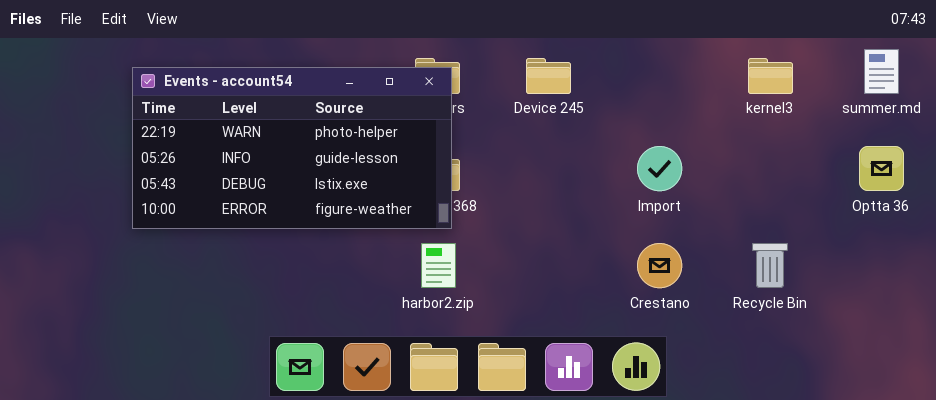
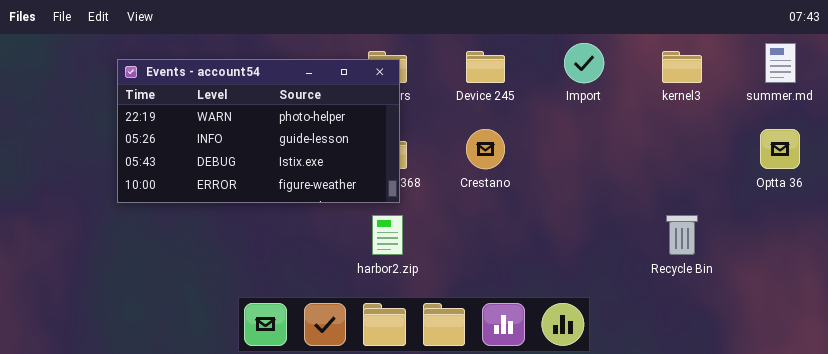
Import: [637,146,682,191] -> [564,43,604,83], moved
Crestano: [637,243,682,288] -> [466,129,505,169], moved

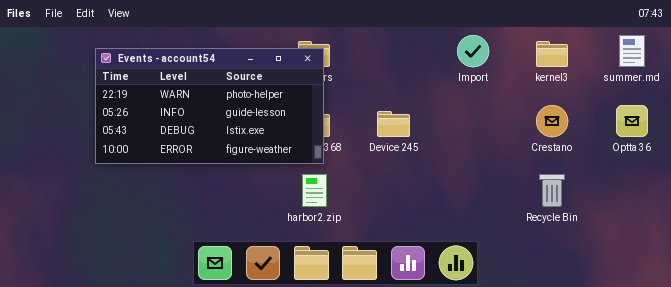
Device 245: [466,51,505,83] -> [377,111,410,137], moved
Crestano: [466,129,505,169] -> [536,105,568,137], moved

